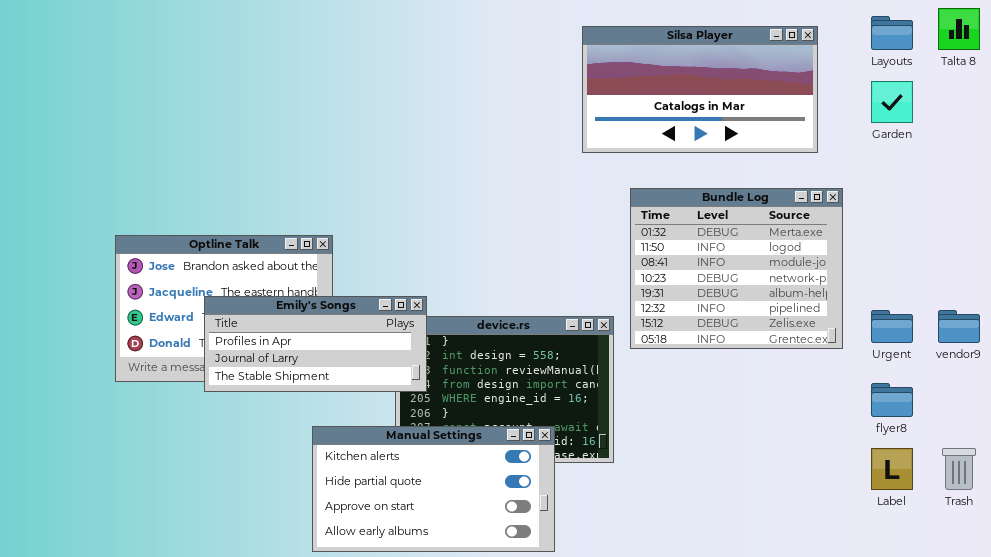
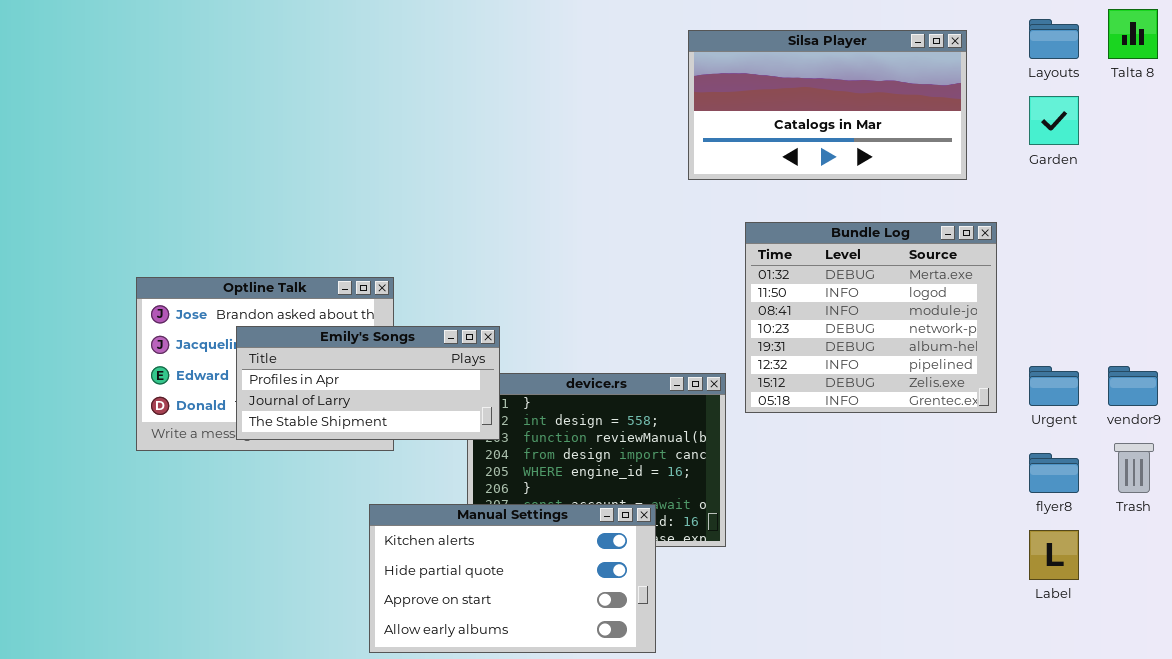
Emily's Songs: [204,296,427,392] -> [236,326,500,440], moved
Trash: [942,448,976,490] -> [1114,443,1154,493], moved

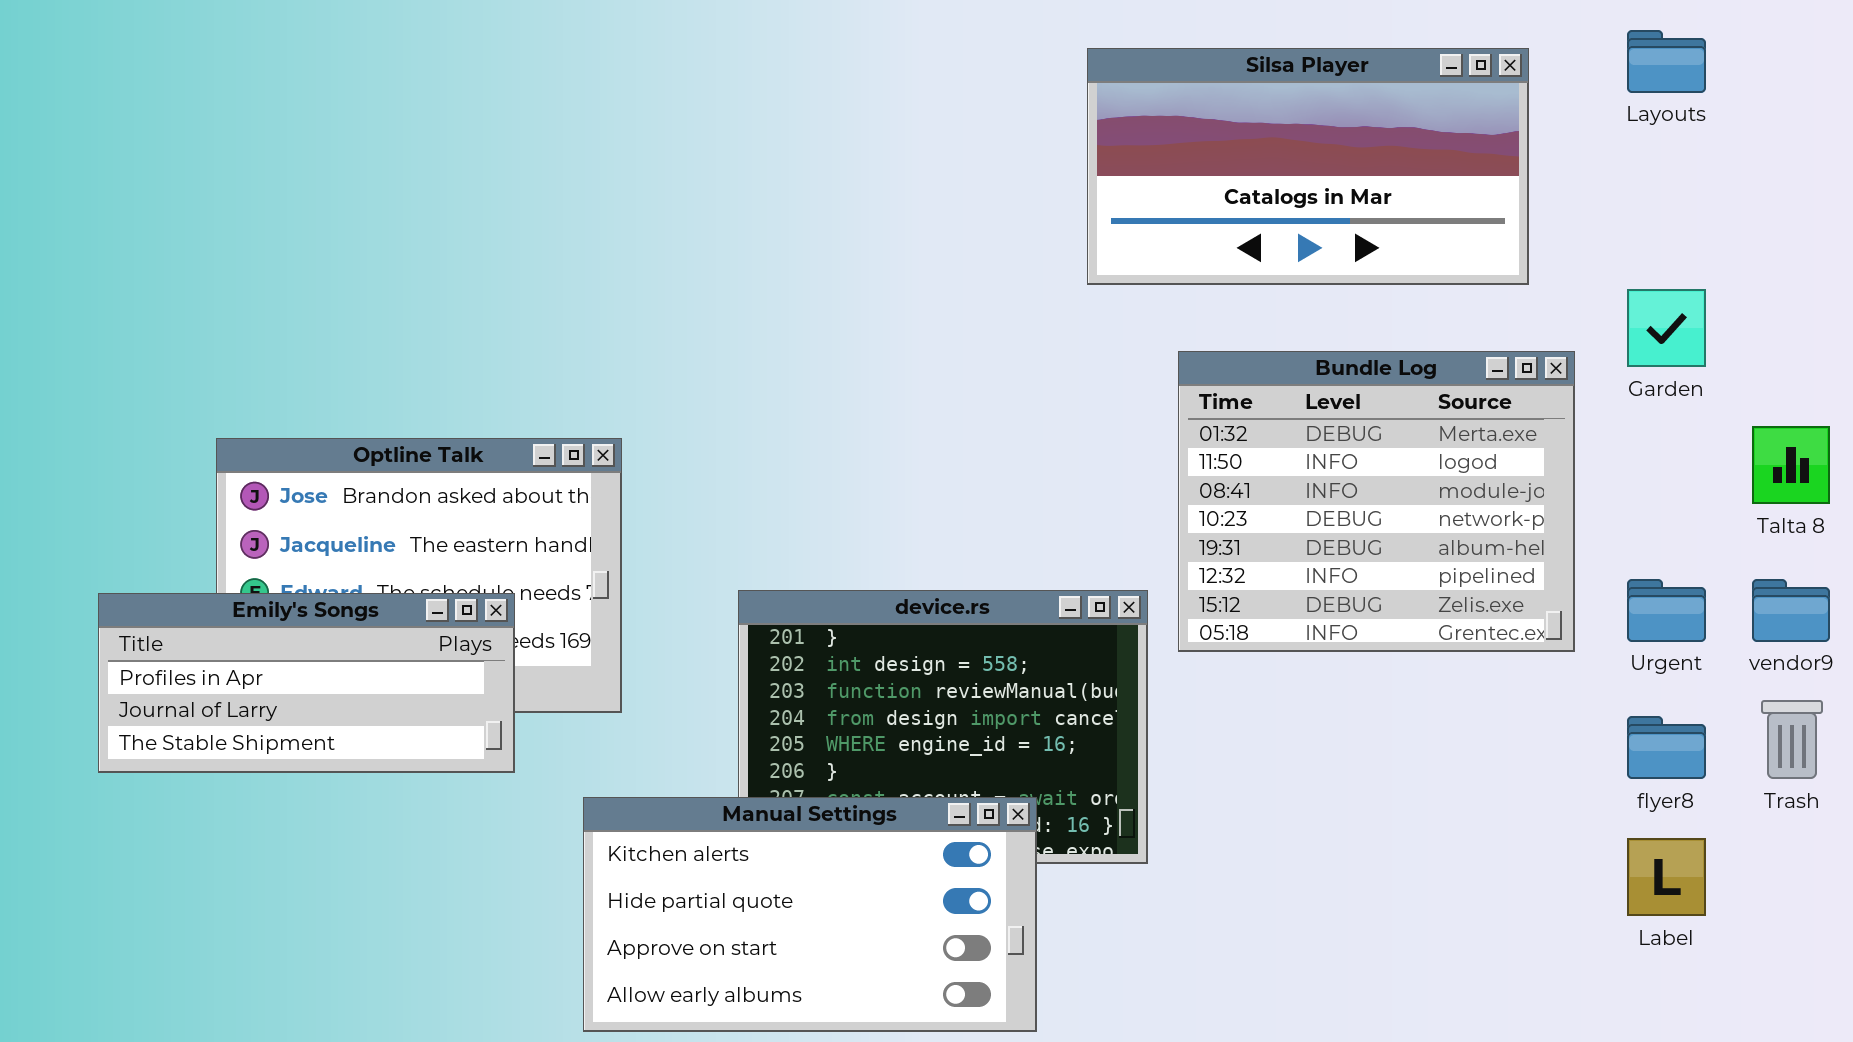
Talta 8: [1108,9,1158,59] -> [1752,426,1830,504], moved
Garden: [1029,96,1079,145] -> [1627,289,1706,367], moved
Emily's Songs: [236,326,500,440] -> [98,593,515,773], moved

